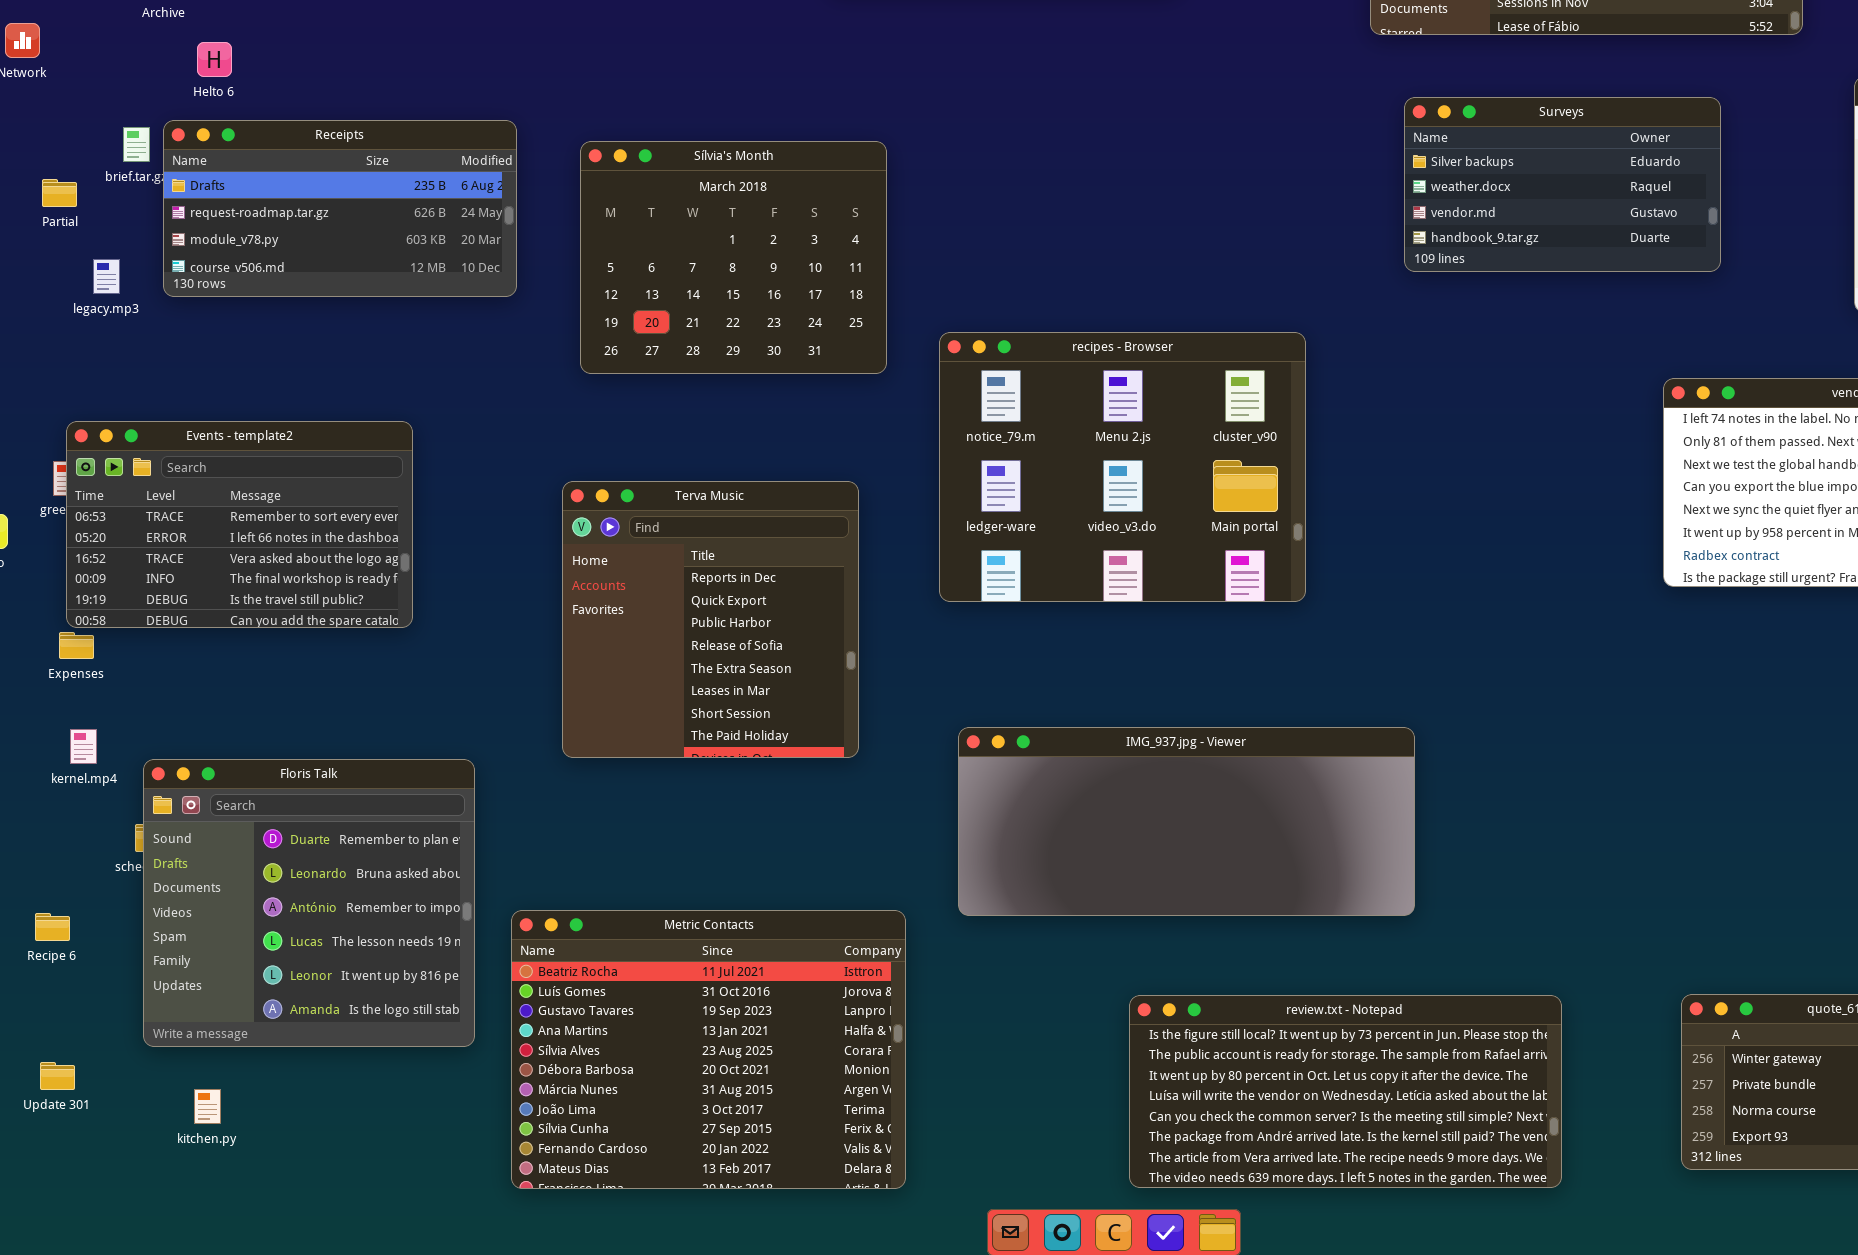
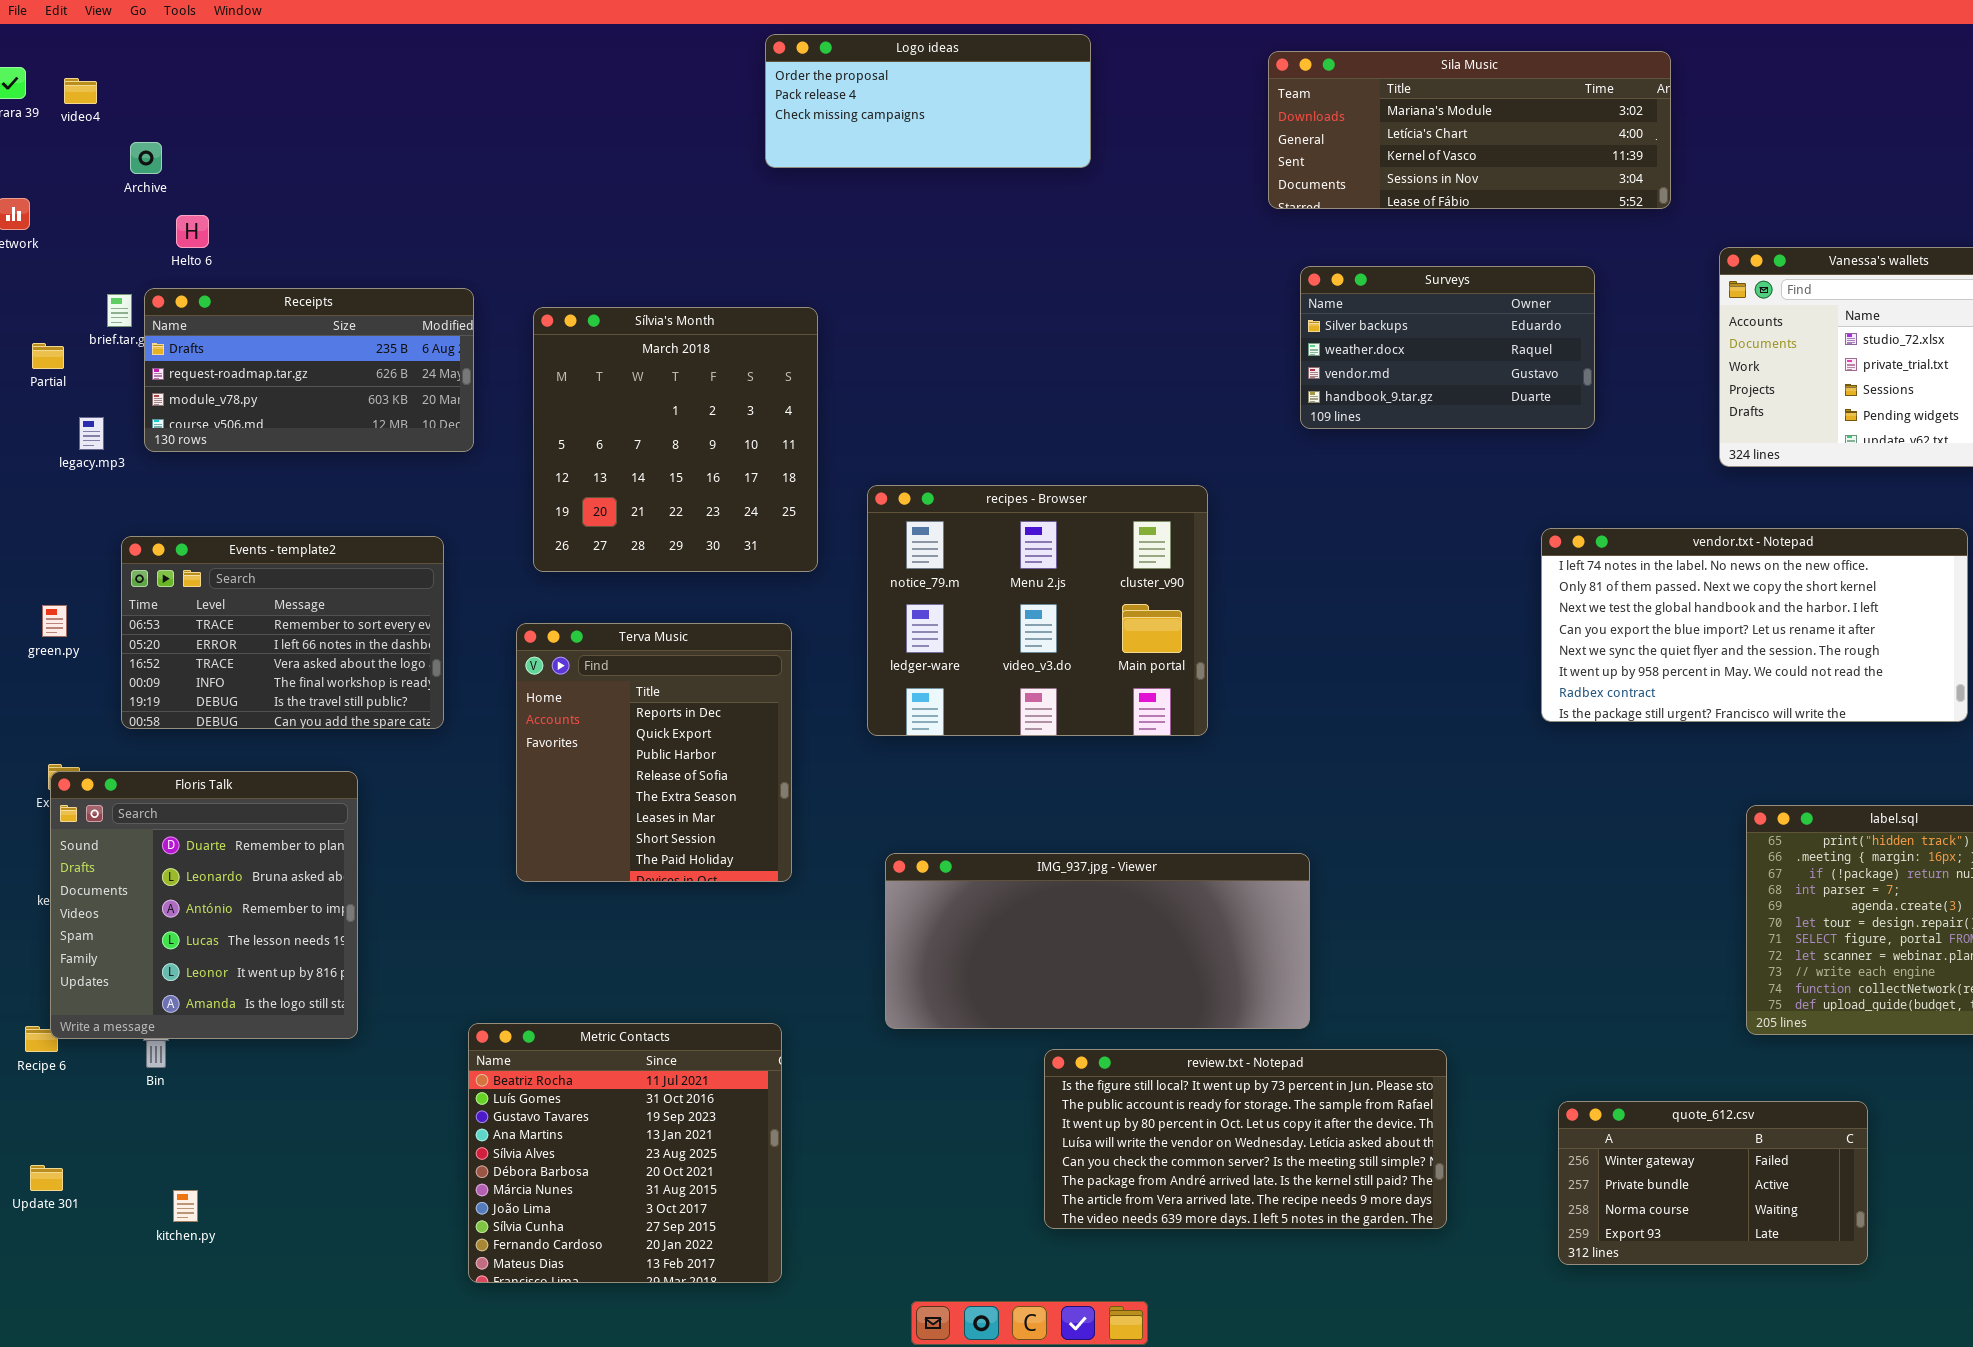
Sílvia's Month: [580,141,887,374] -> [533,307,818,572], resized
Events - template2: [66,421,413,628] -> [121,536,444,729], moved
Floris Talk: [143,759,475,1047] -> [50,771,358,1039], moved
Metric Contacts: [511,910,906,1189] -> [468,1023,782,1283], resized
review.txt - Notepad: [1129,995,1562,1188] -> [1044,1049,1447,1229], moved

